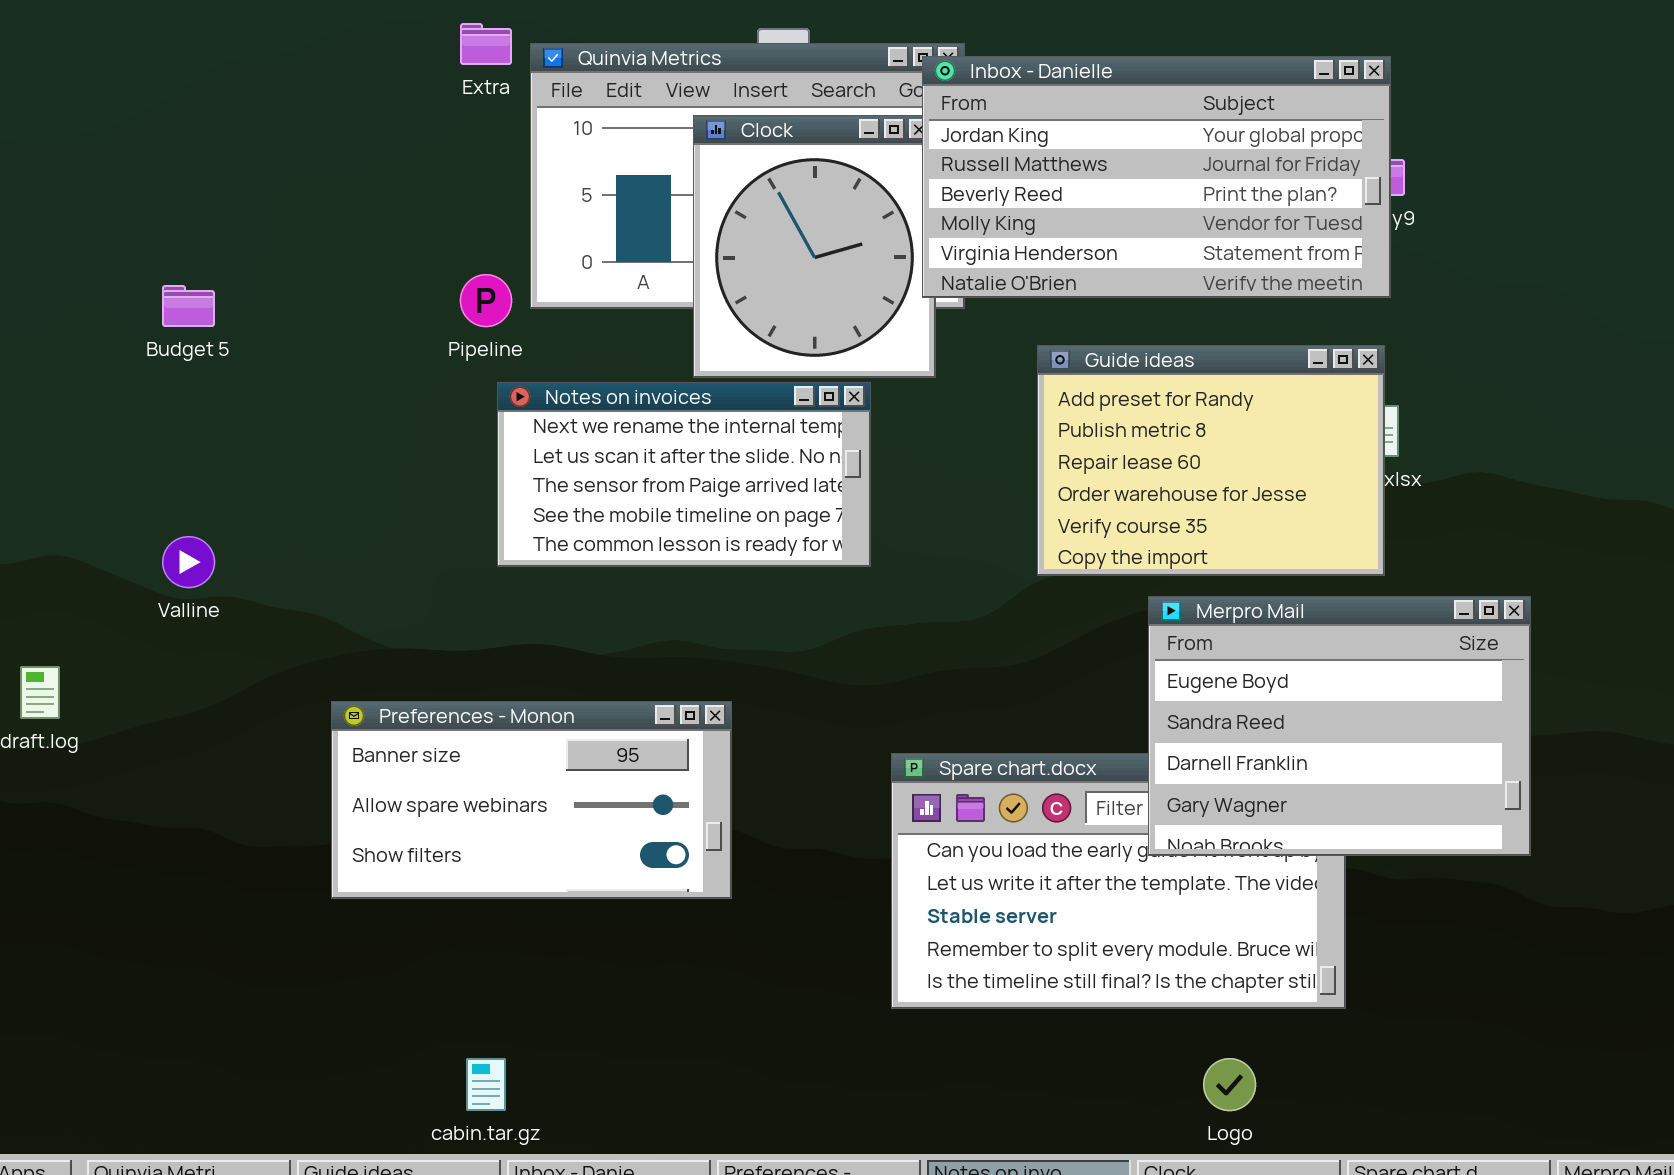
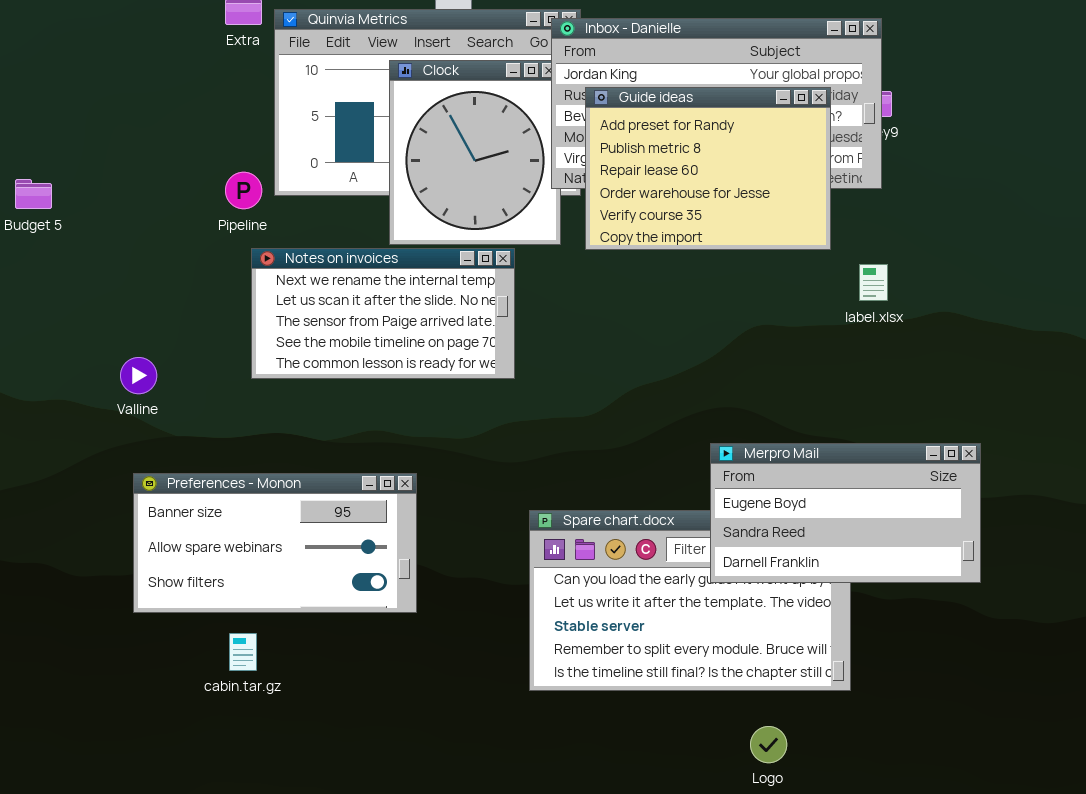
Guide ideas: [1037,345,1385,576] -> [585,87,831,250], moved
Valline: [162,536,215,588] -> [120,357,157,394], moved
Merpro Mail: [1148,596,1531,856] -> [710,443,981,583], resized
cabin.tar.gz: [466,1058,506,1111] -> [229,633,257,671], moved

